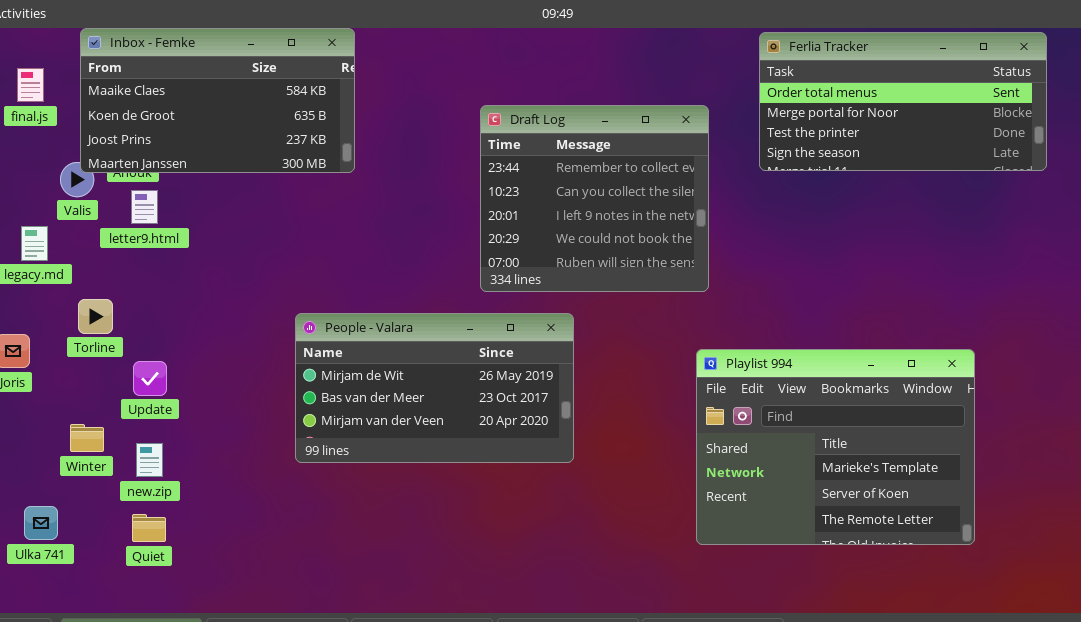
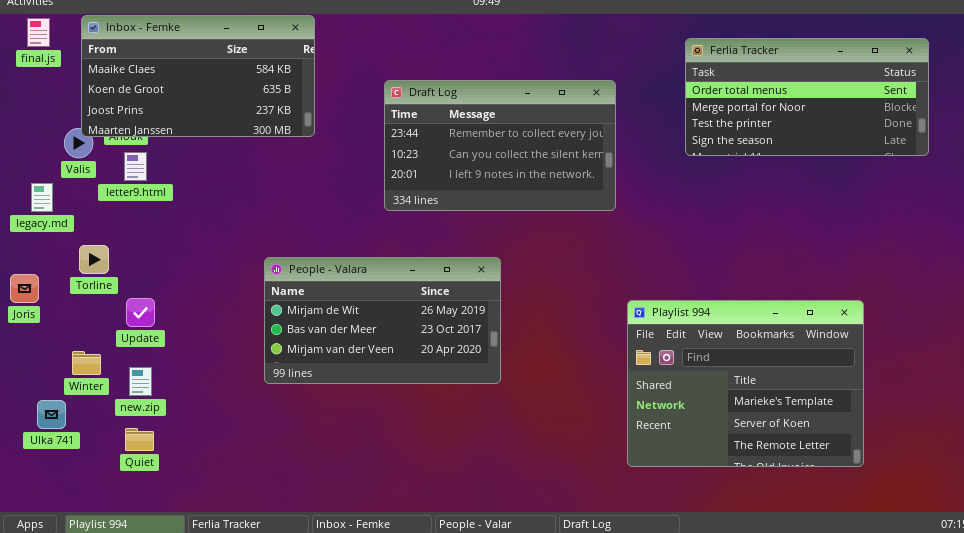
Ferlia Tracker: [759,32,1047,171] -> [685,38,929,156], moved
final.js: [17,68,44,102] -> [27,18,50,47], moved
Draft Log: [480,105,709,292] -> [384,80,616,211], resized
Playlist 994: [696,349,975,545] -> [627,300,864,467], moved
Ulka 741: [24,506,58,540] -> [37,400,66,429], moved

